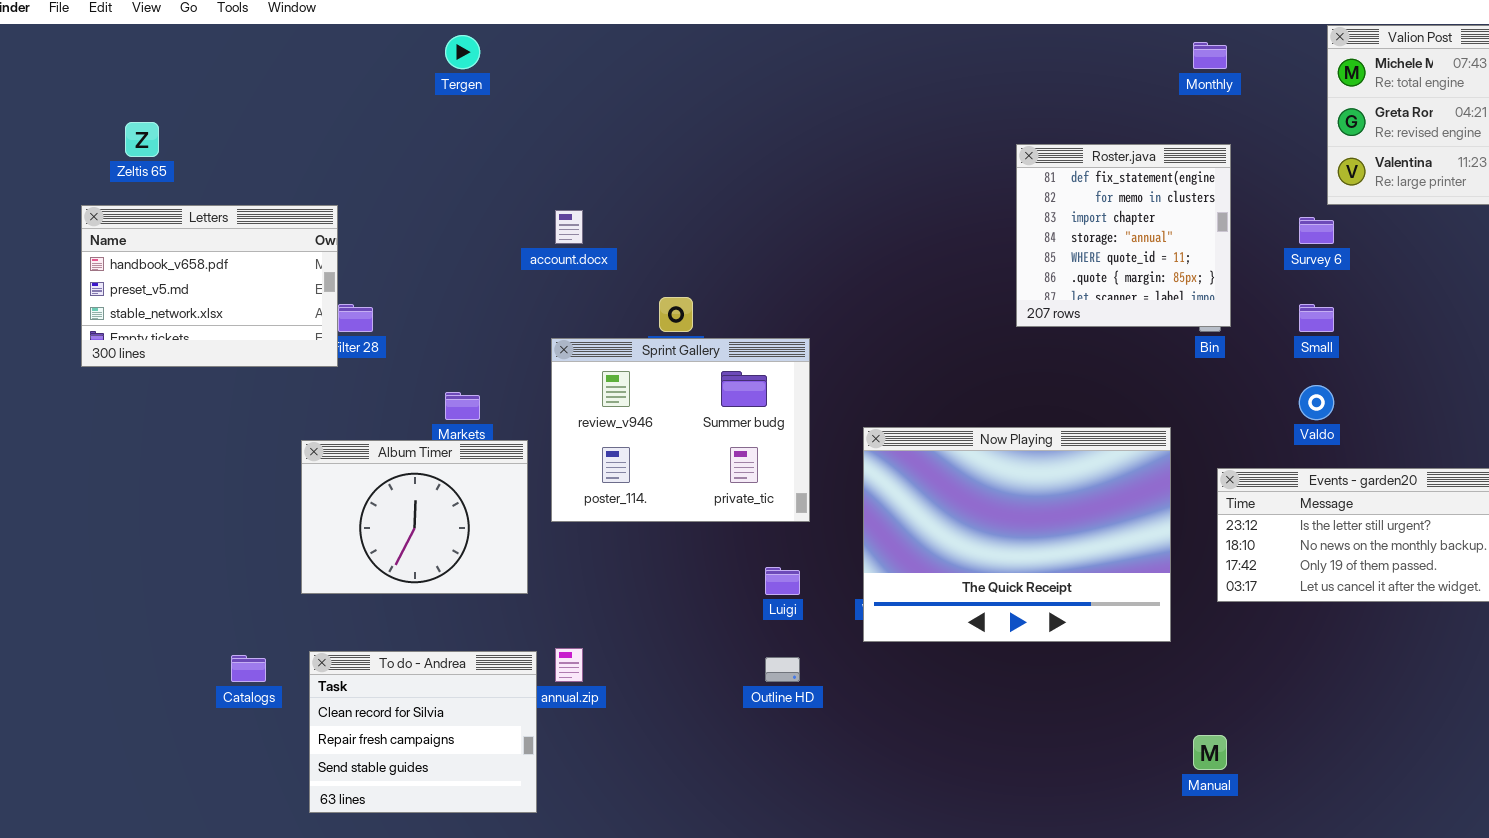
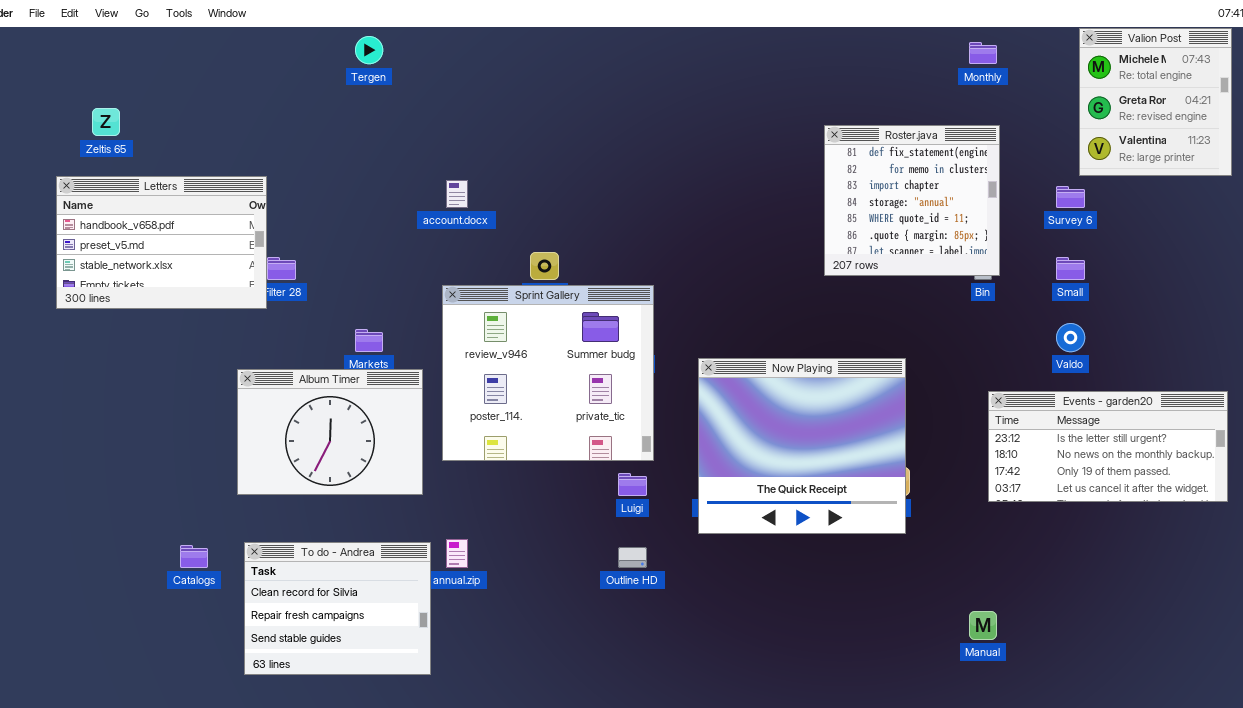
Sprint Gallery: [551,338,810,522] -> [442,285,654,461], resized
Now Playing: [863,427,1171,642] -> [698,358,906,534], resized

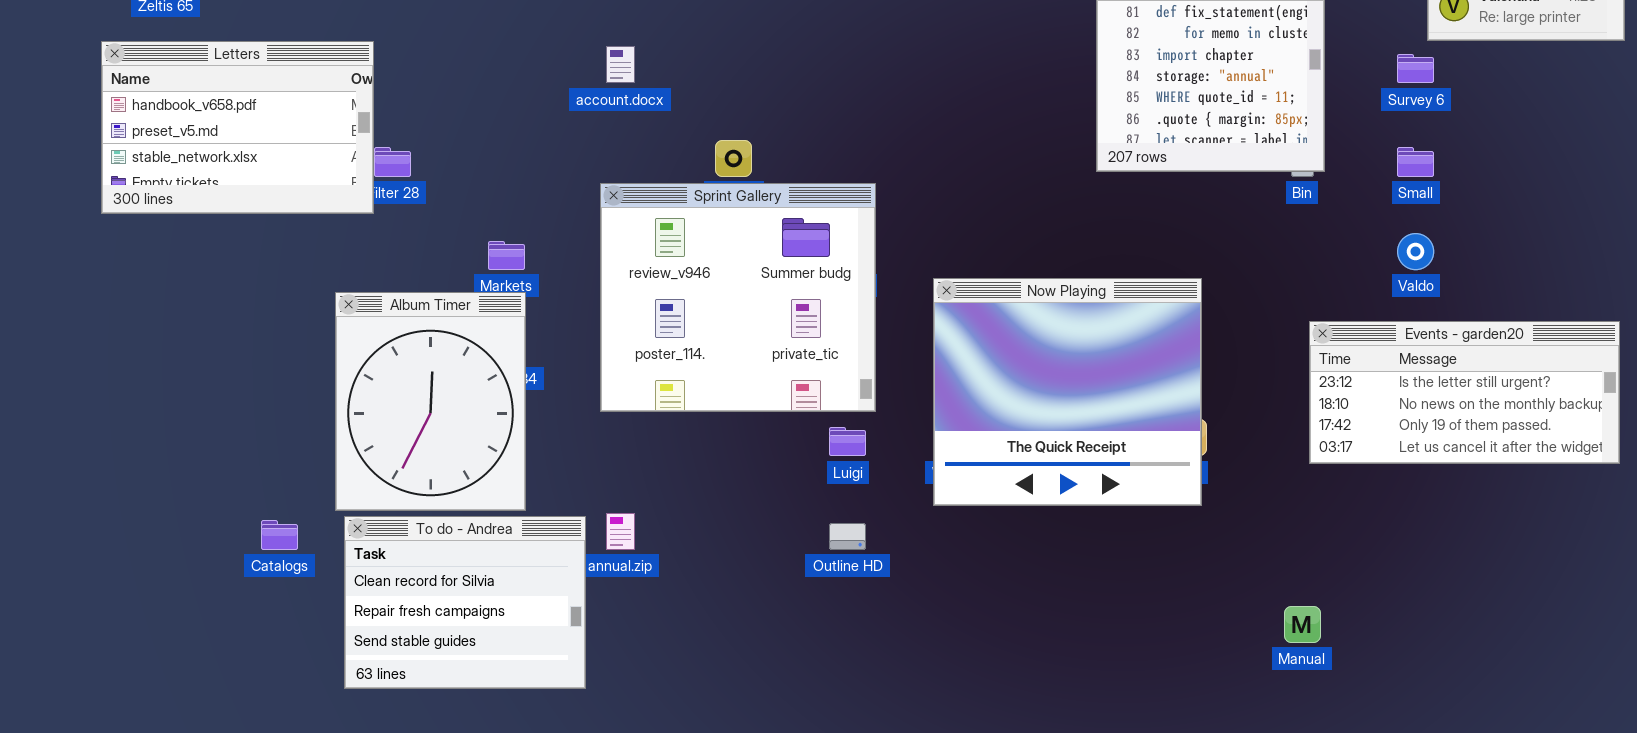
Album Timer: [237,369,423,495] -> [335,292,526,511], resized

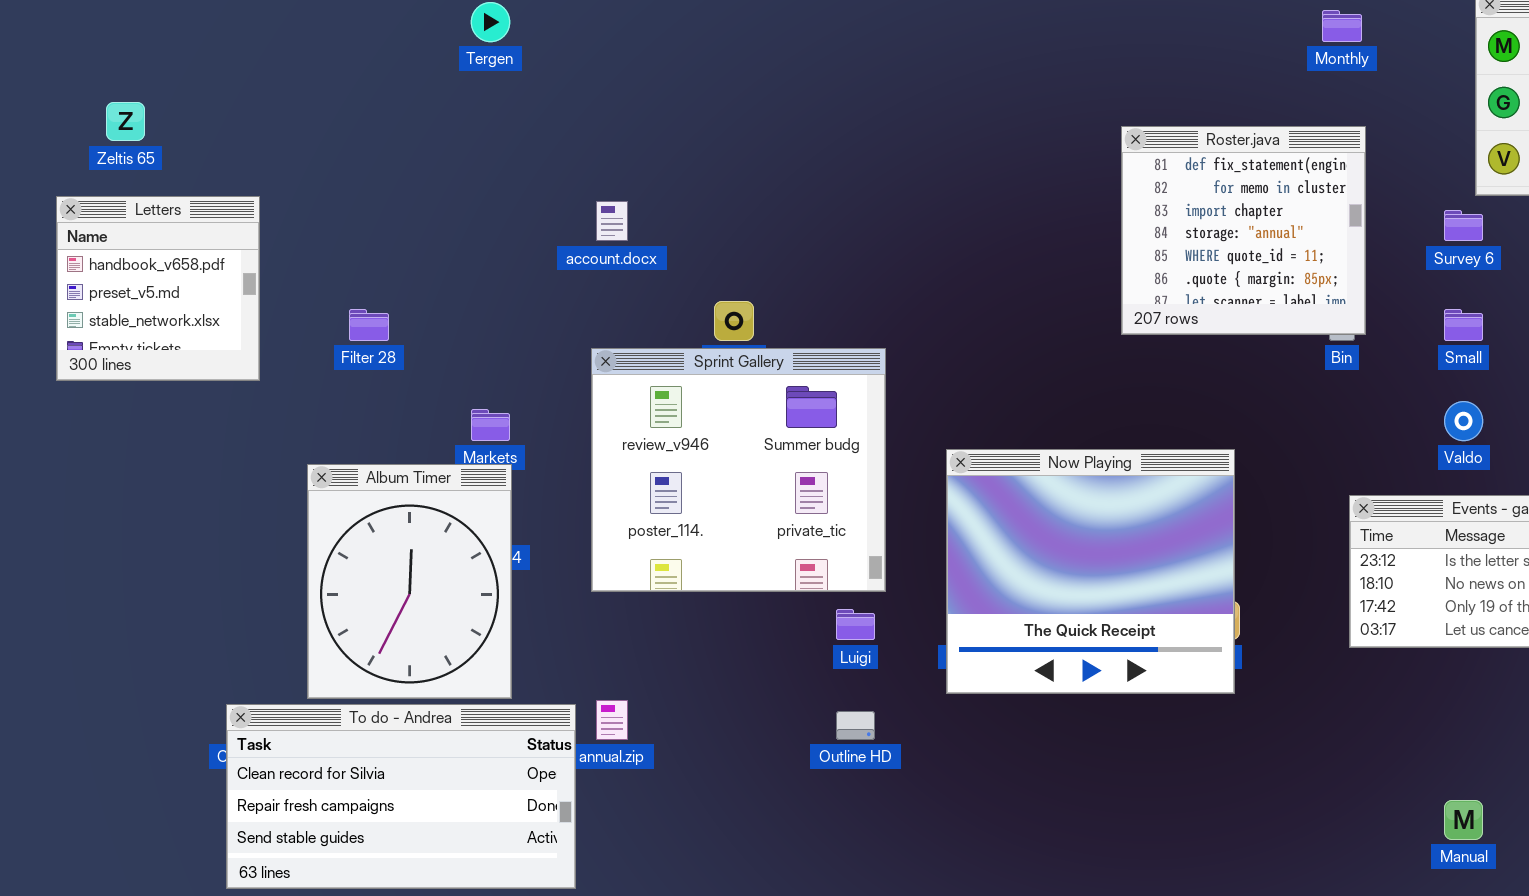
Letters: [101,41,374,214] -> [56,196,260,381], resized
To do - Andrea: [344,516,586,689] -> [226,704,576,889], resized
Manual: [1284,606,1321,643] -> [1444,800,1483,840], moved

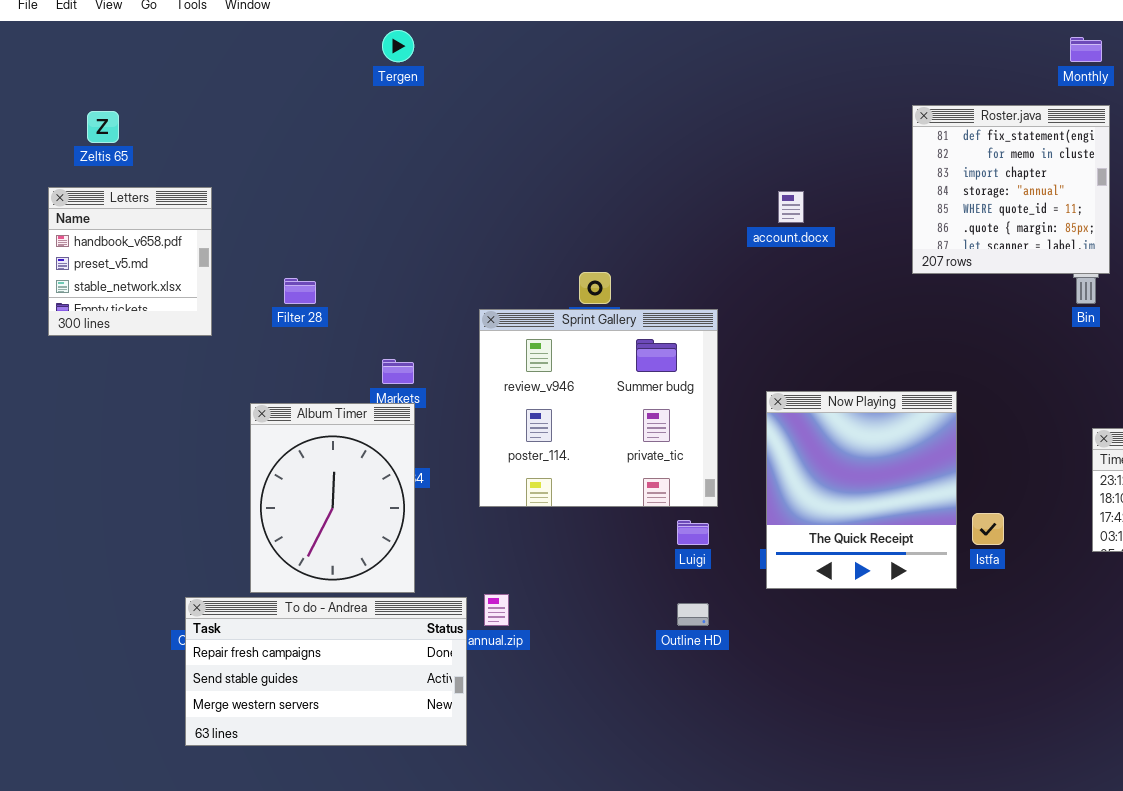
Roster.java: [1121,126,1366,335] -> [912,105,1110,274], moved
account.docx: [596,201,628,241] -> [778,191,804,223], moved
Now Playing: [946,449,1235,694] -> [766,391,957,589], resized
To do - Andrea: [226,704,576,889] -> [185,597,467,746], scrolled down 1 row

